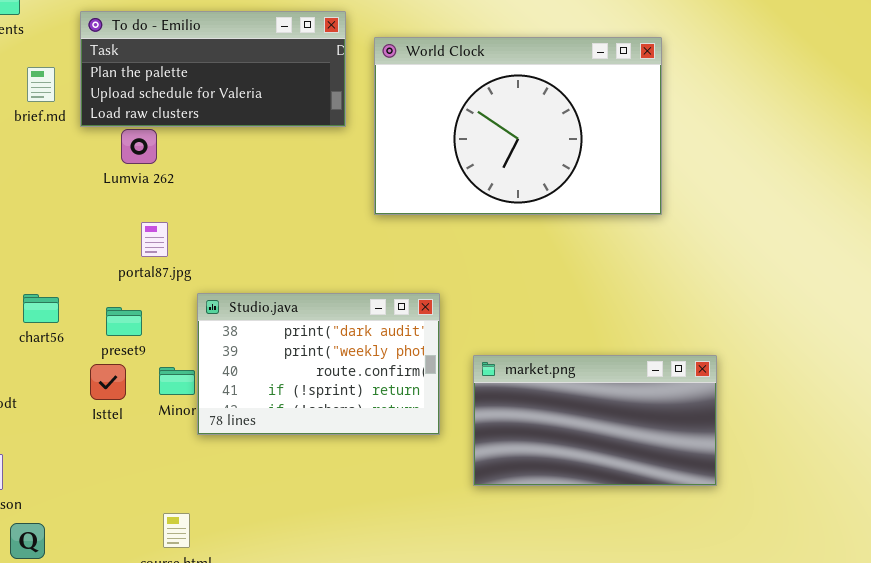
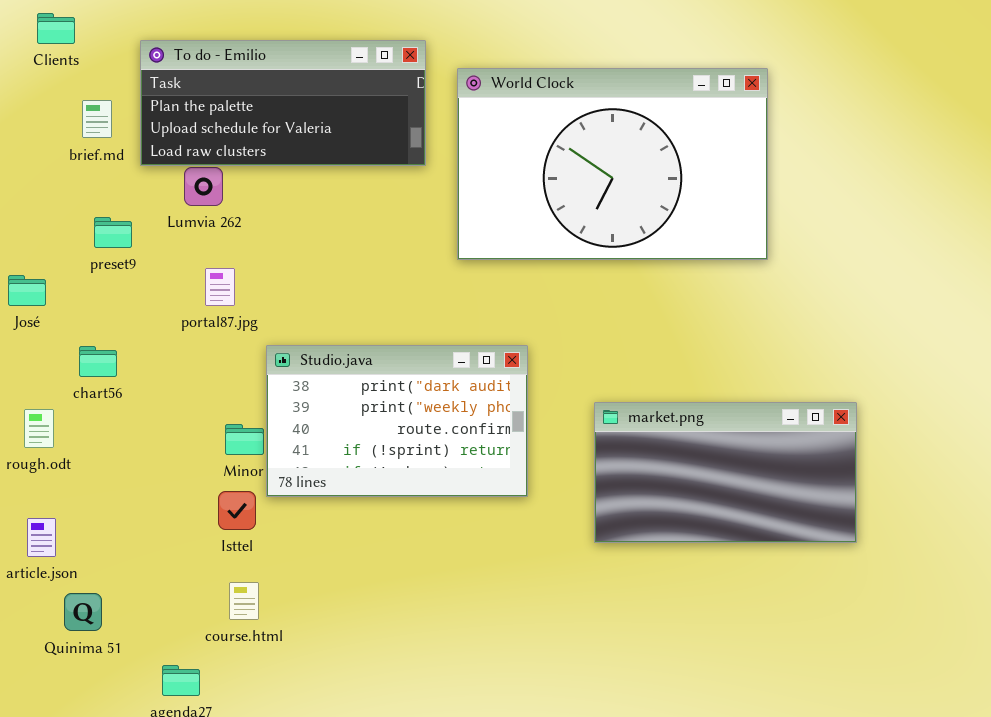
preset9: [106,307,142,336] -> [94,217,132,248], moved
market.png: [473,355,717,486] -> [594,402,857,543], moved
Isttel: [90,364,126,400] -> [218,491,256,530], moved

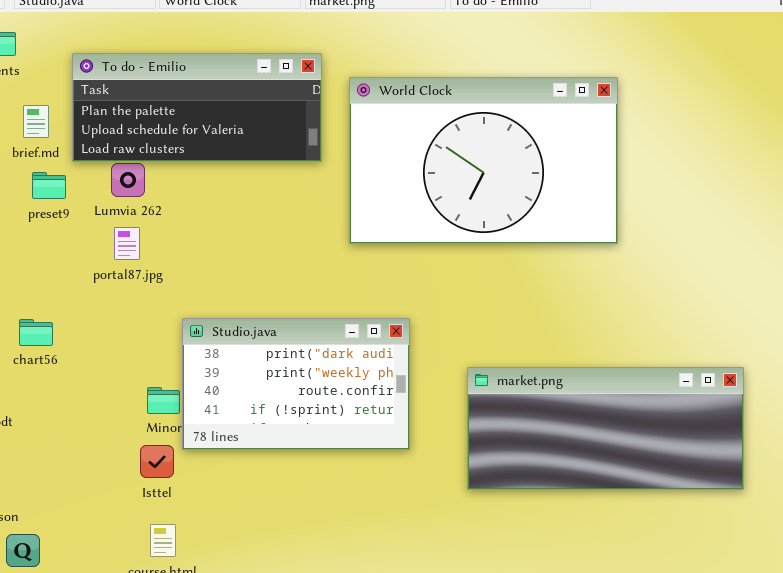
preset9: [94,217,132,248] -> [32,172,66,199], moved
portal87.jpg: [205,268,235,306] -> [114,227,140,260], moved
market.png: [594,402,857,543] -> [467,367,744,490], resized

